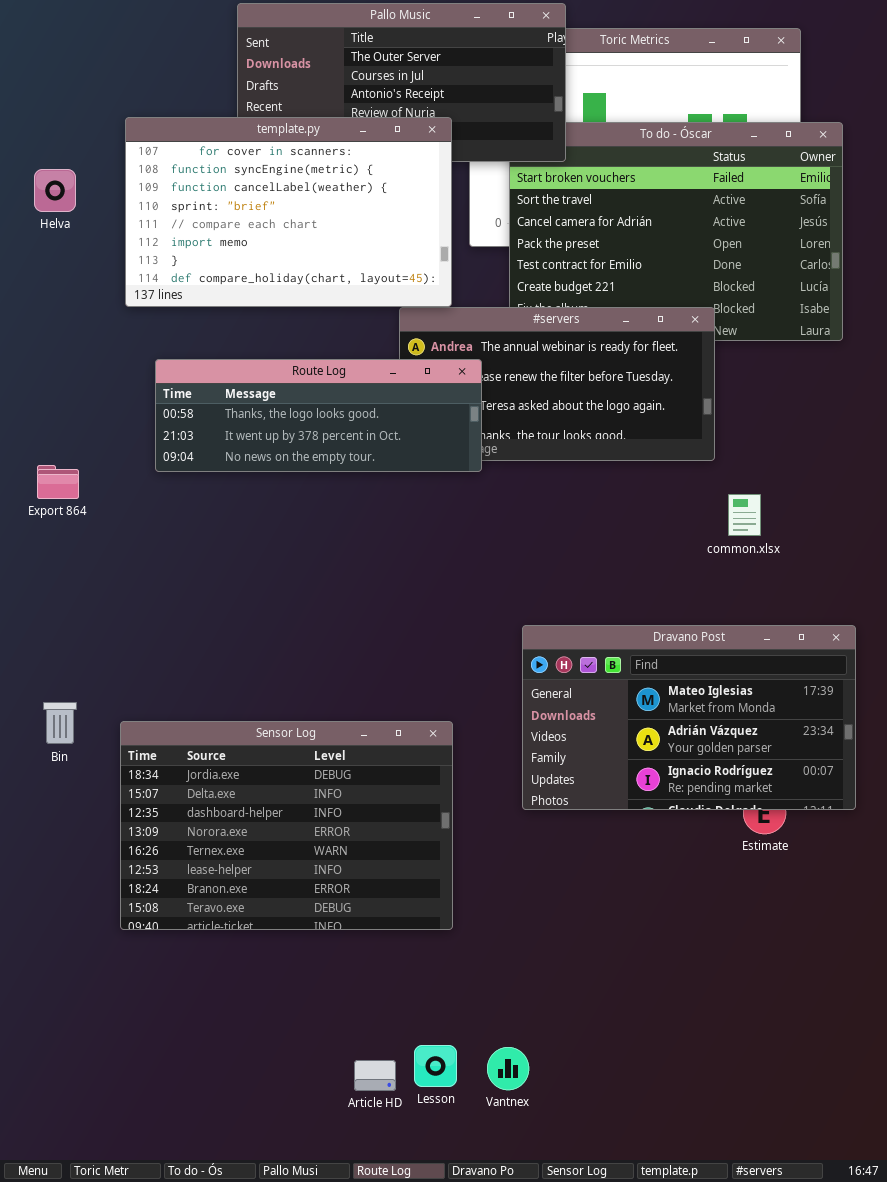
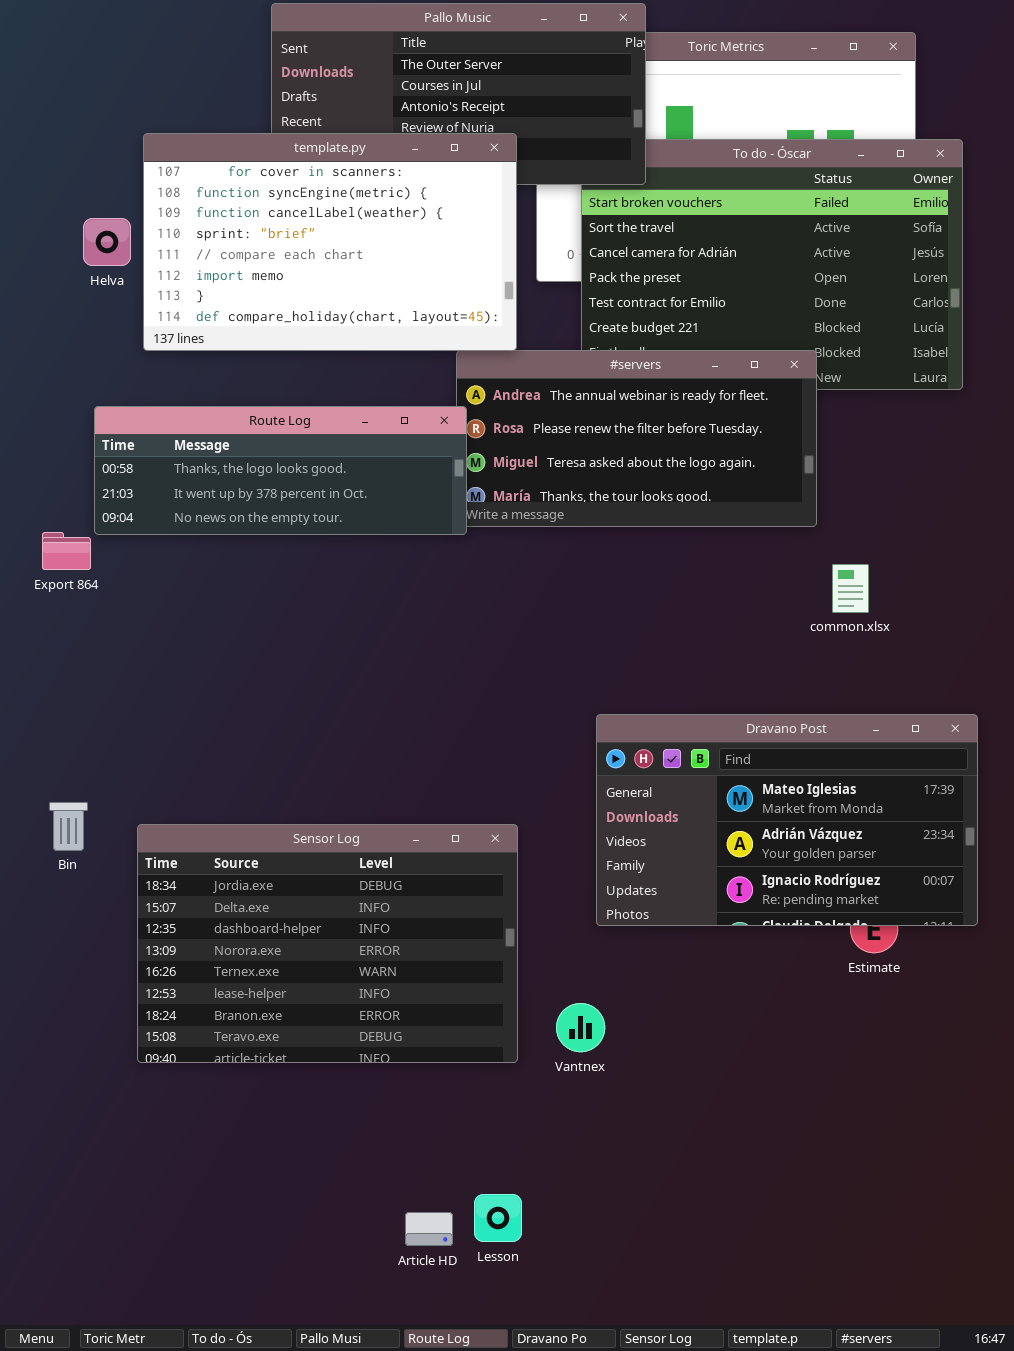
Helva: [34,169,76,212] -> [83,218,131,266], moved
Route Log: [155,359,482,472] -> [94,406,467,535], moved
Vantnex: [487,1047,529,1090] -> [556,1003,605,1052], moved

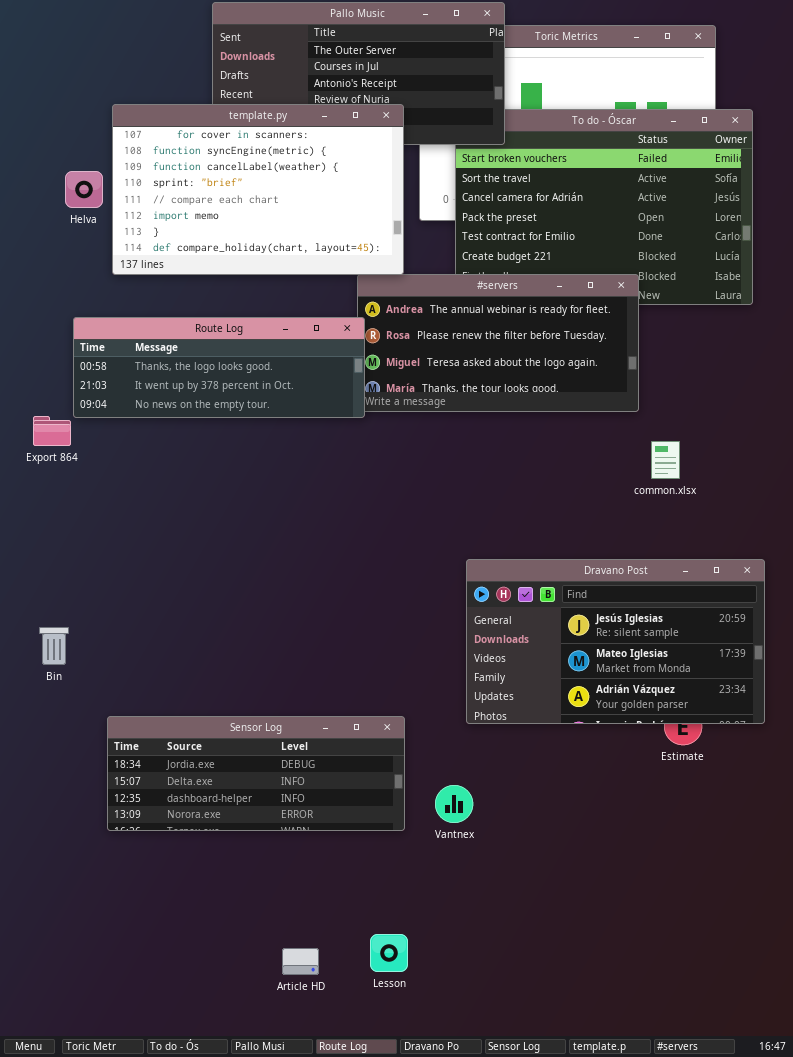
Dravano Post: [596,714,978,926] -> [466,559,765,724], scrolled up 1 row
Sensor Log: [137,824,518,1063] -> [107,716,405,831], resized
Article HD: [405,1212,453,1246] -> [282,948,319,975], moved

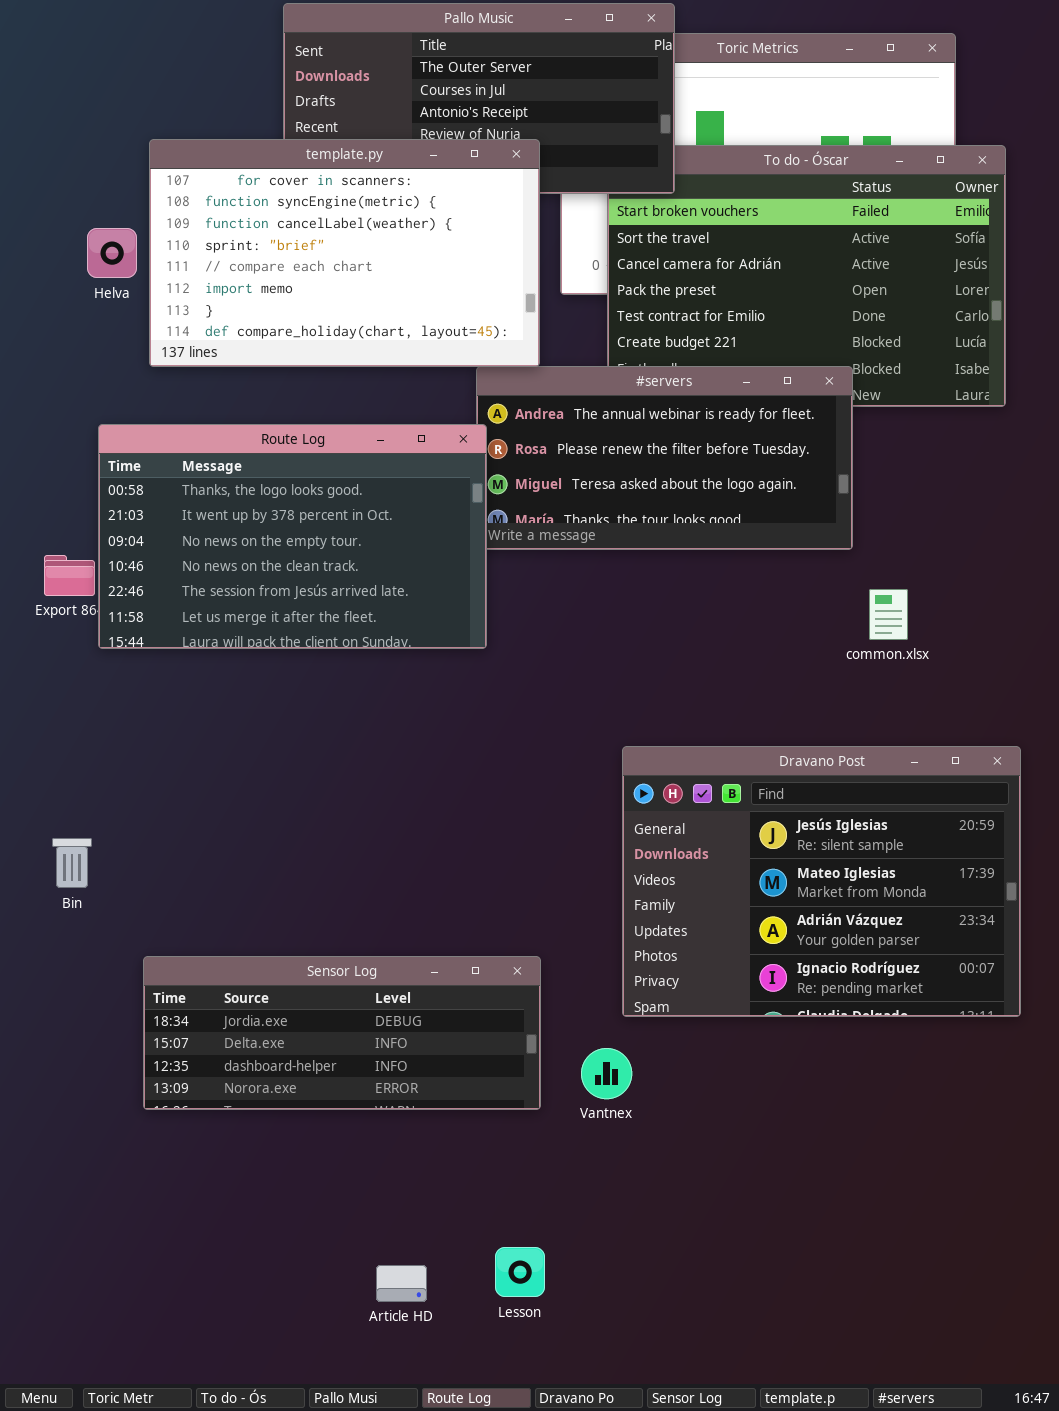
Route Log: [73,317,365,418] -> [98,424,487,649], resized
Dravano Post: [466,559,765,724] -> [622,746,1021,1017], resized

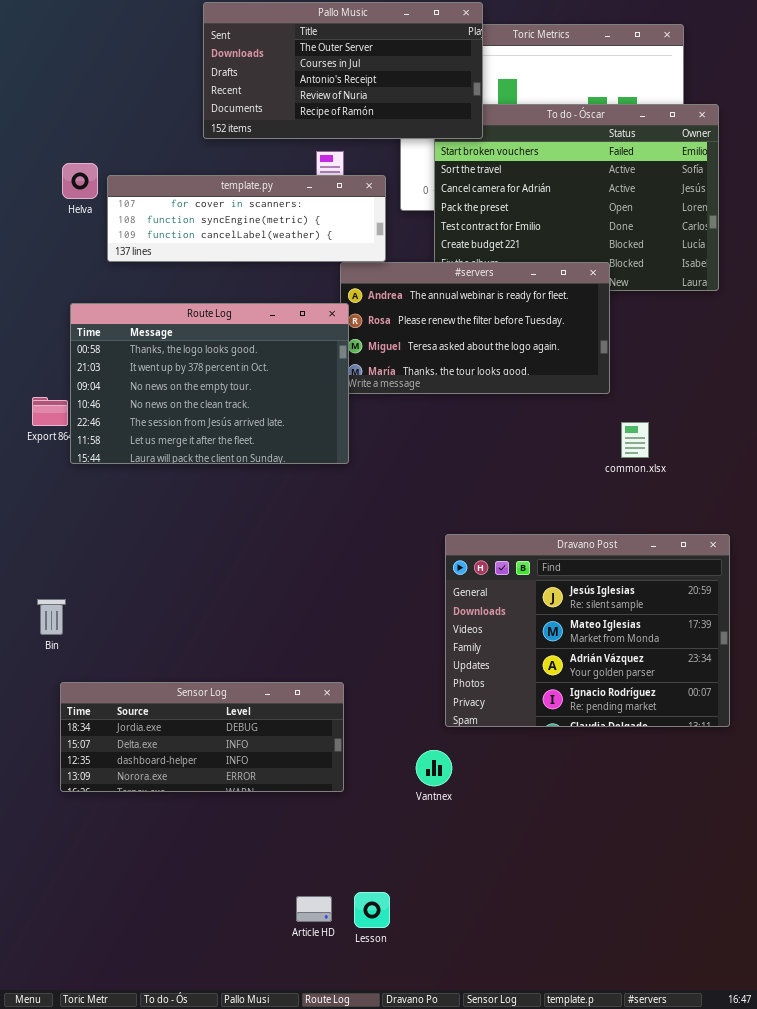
template.py: [149,139,540,367] -> [107,175,386,262], resized
Sensor Log: [143,956,541,1110] -> [60,682,344,792], moved
Article HD: [376,1265,427,1302] -> [296,896,332,922], moved

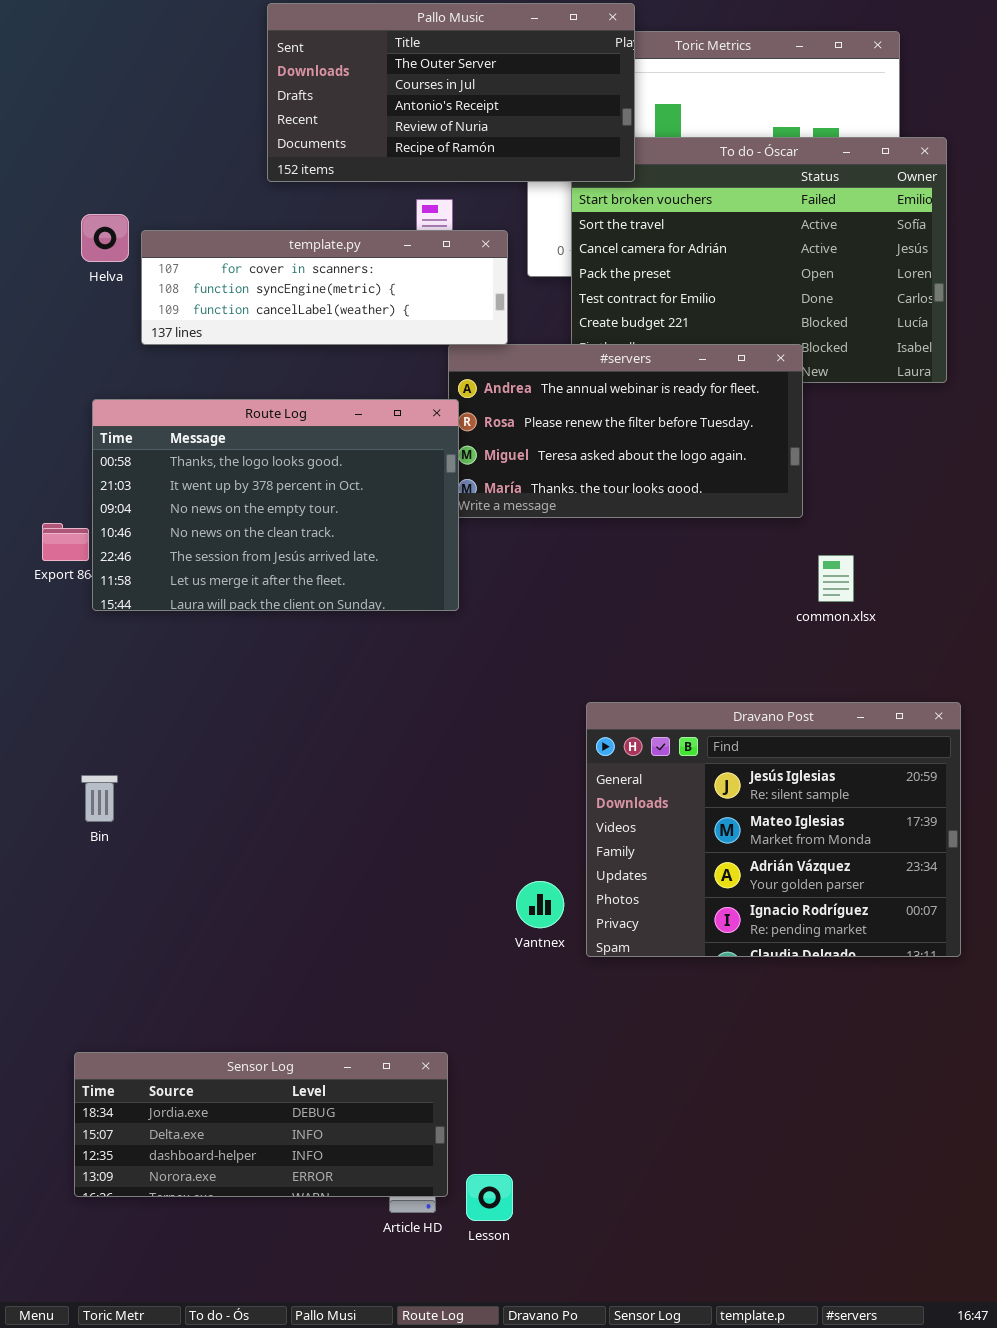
Bin: [37,599,66,635] -> [81,775,118,822], moved
Sensor Log: [60,682,344,792] -> [74,1052,448,1197], moved
Vantnex: [416,750,452,786] -> [516,881,564,928], moved

